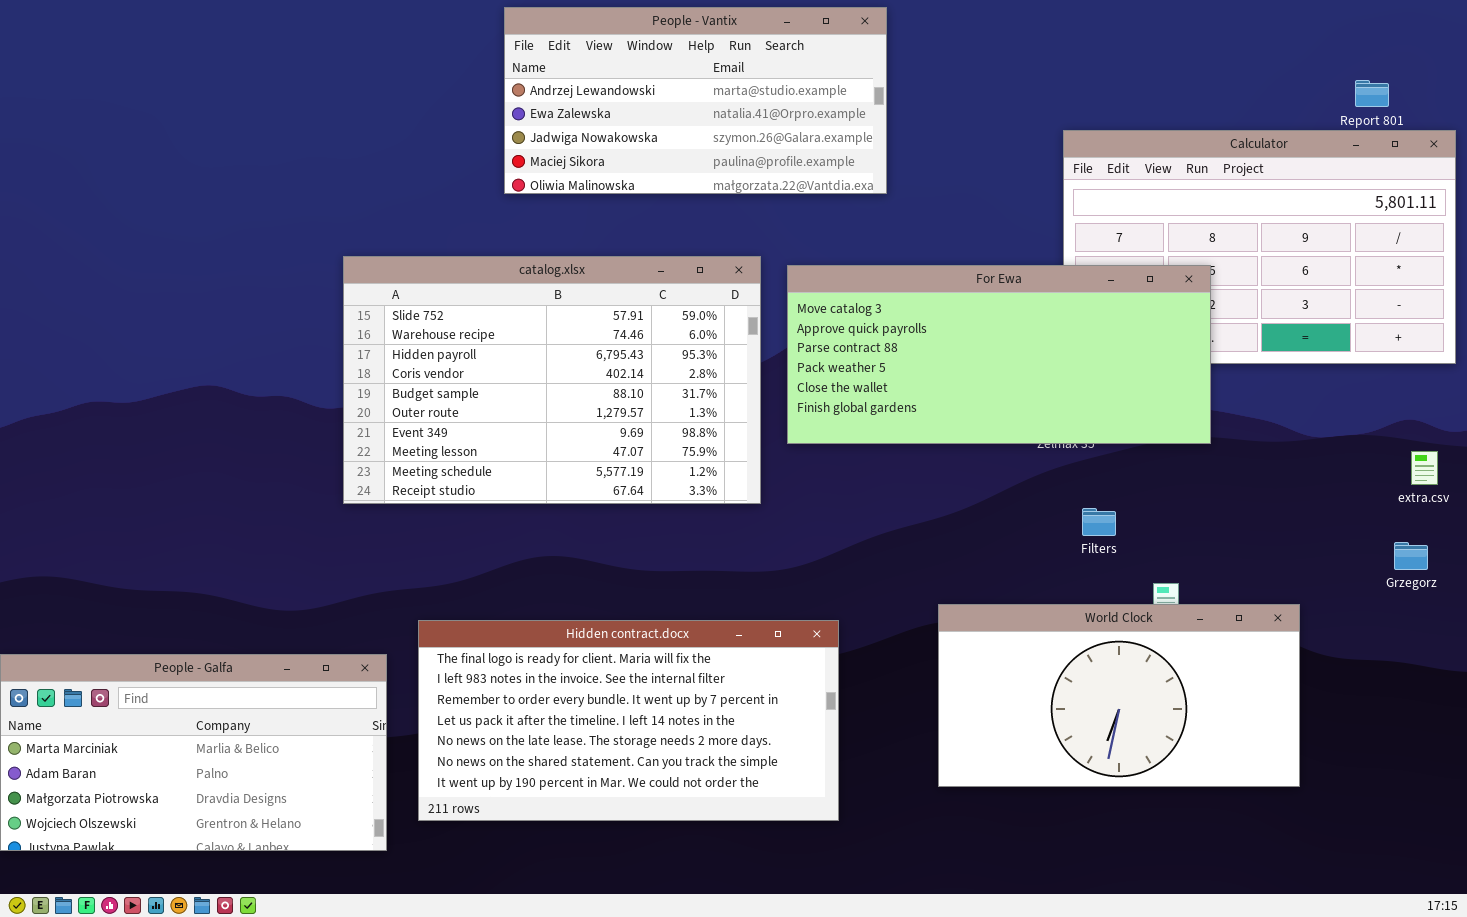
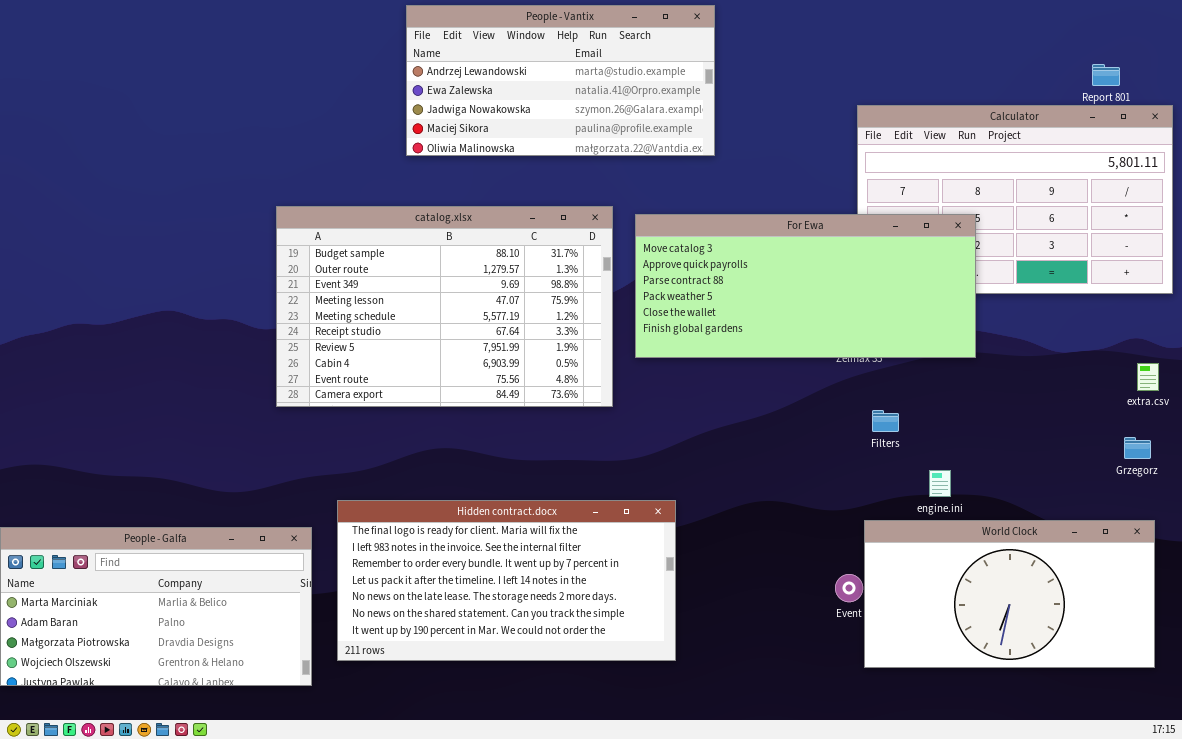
catalog.xlsx: [343,256,761,504] -> [276,206,613,407], scrolled down 4 rows
World Clock: [938,604,1300,787] -> [864,520,1155,668], moved

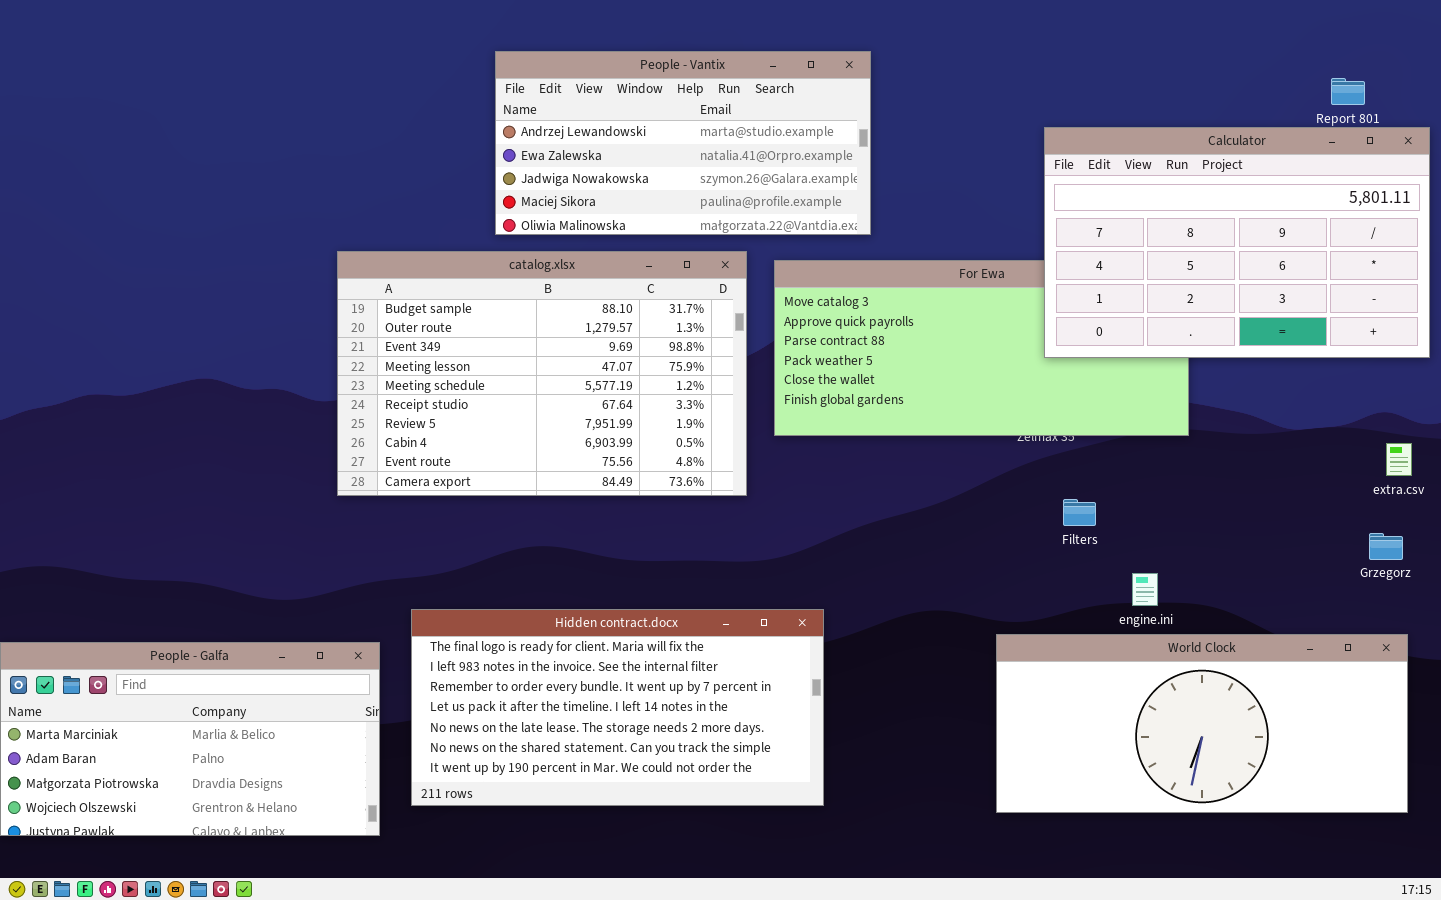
People - Vantix: [406,5,715,156] -> [495,51,871,235], moved
Calculator: [857,105,1173,294] -> [1044,127,1430,358], raised
World Clock: [864,520,1155,668] -> [996,634,1408,813], resized

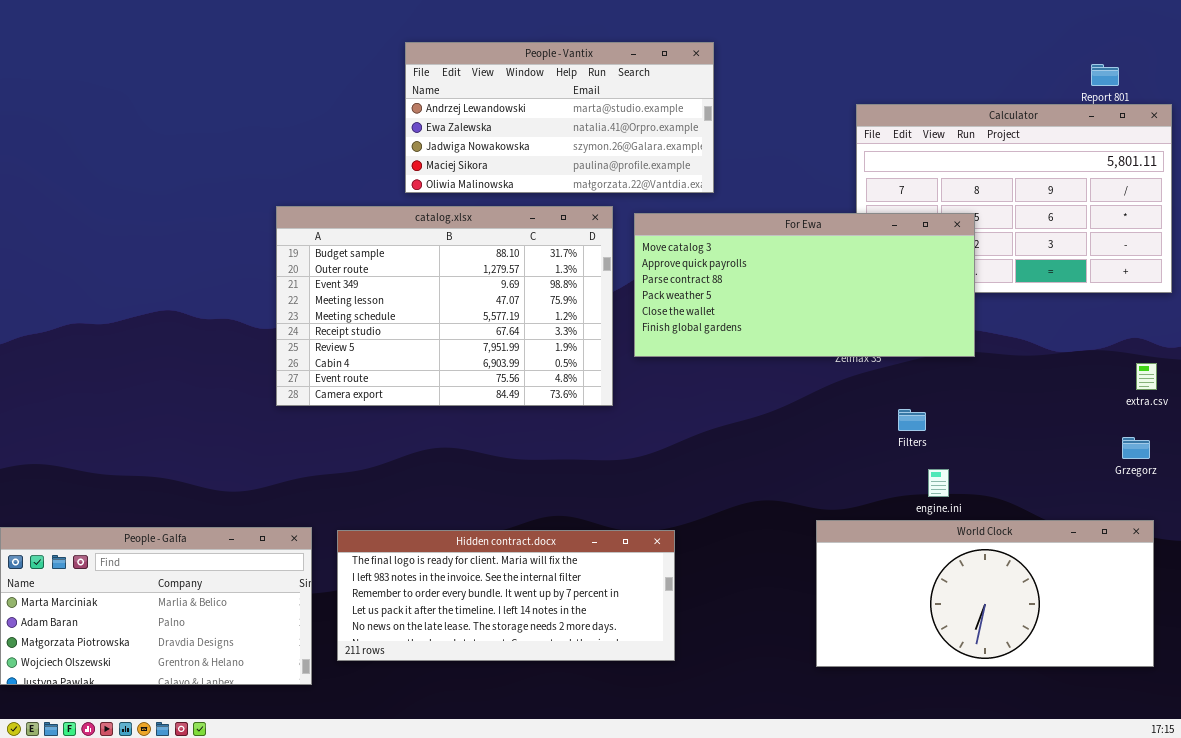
For Ewa: [774,260,1189,436] -> [634,213,975,357], raised
Filters: [1063,499,1096,526] -> [898,409,926,431], moved
Hidden contract.docx: [411,609,824,806] -> [337,530,675,661], resized

